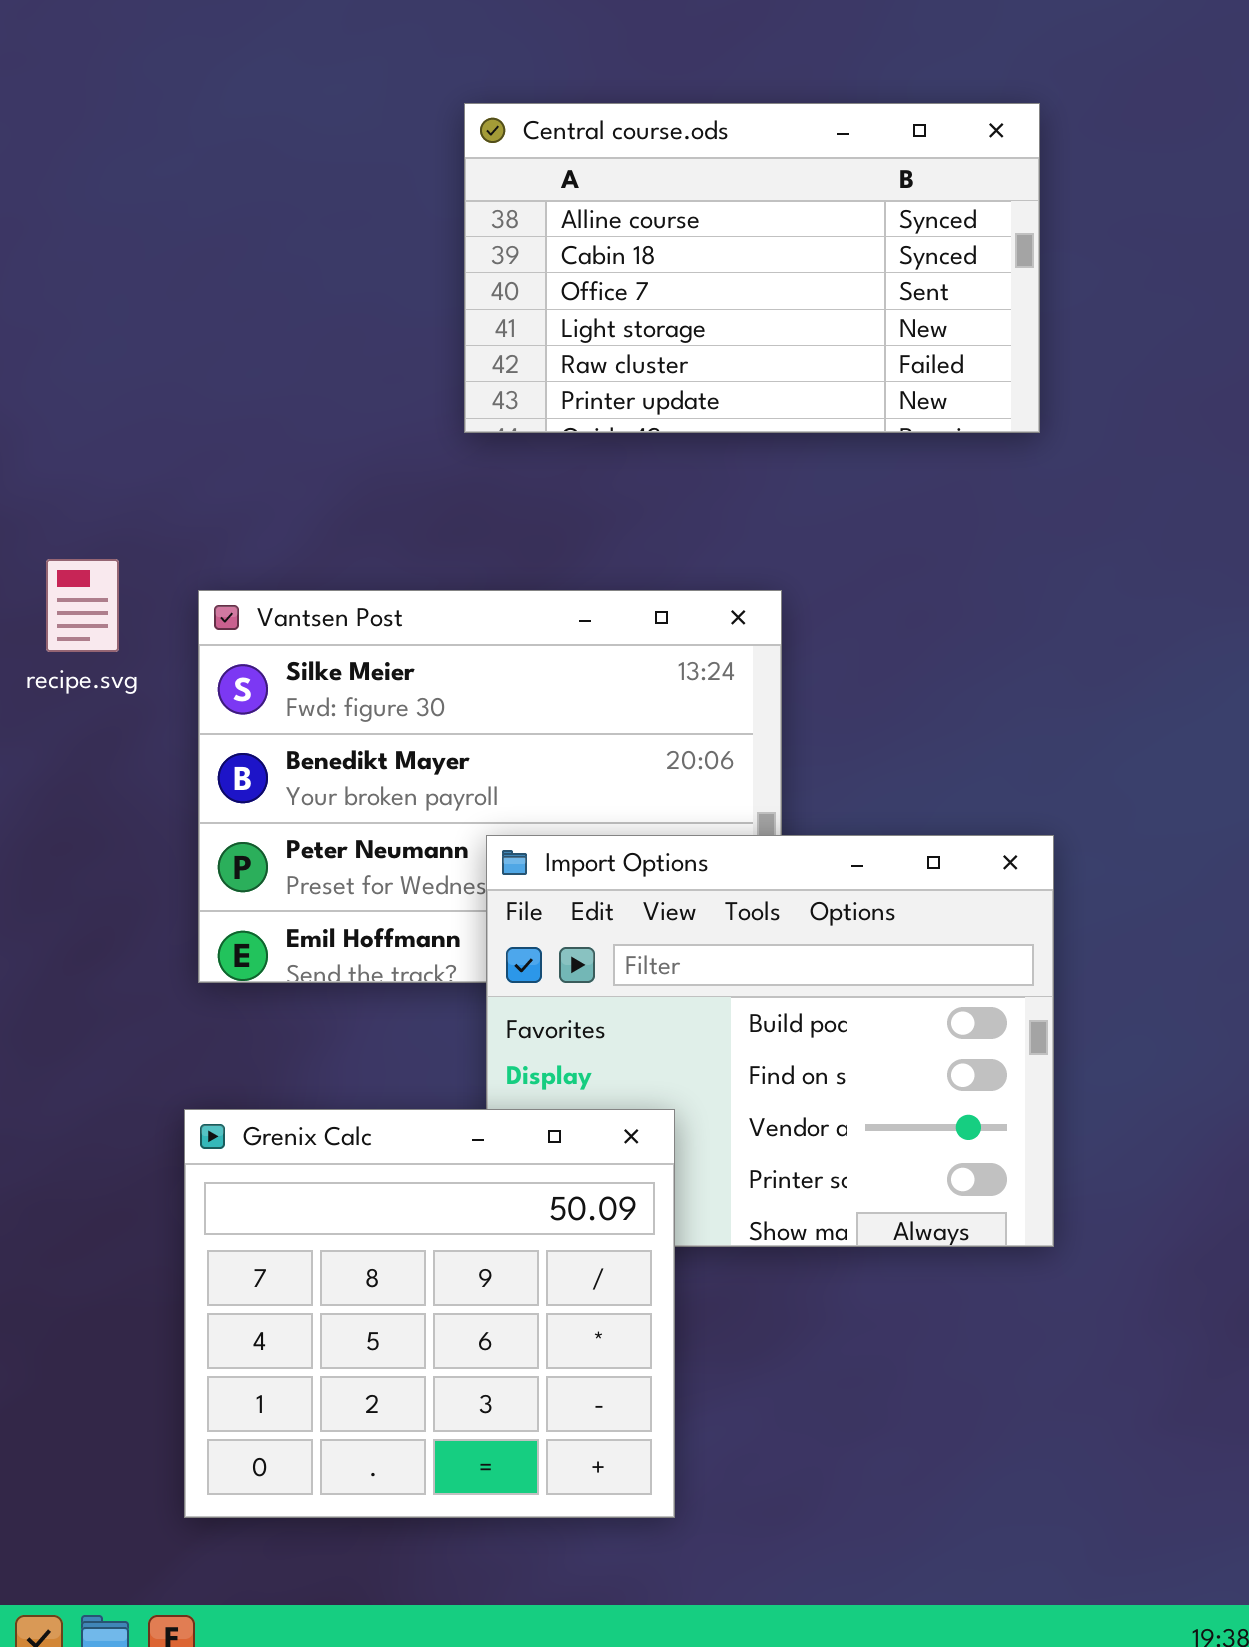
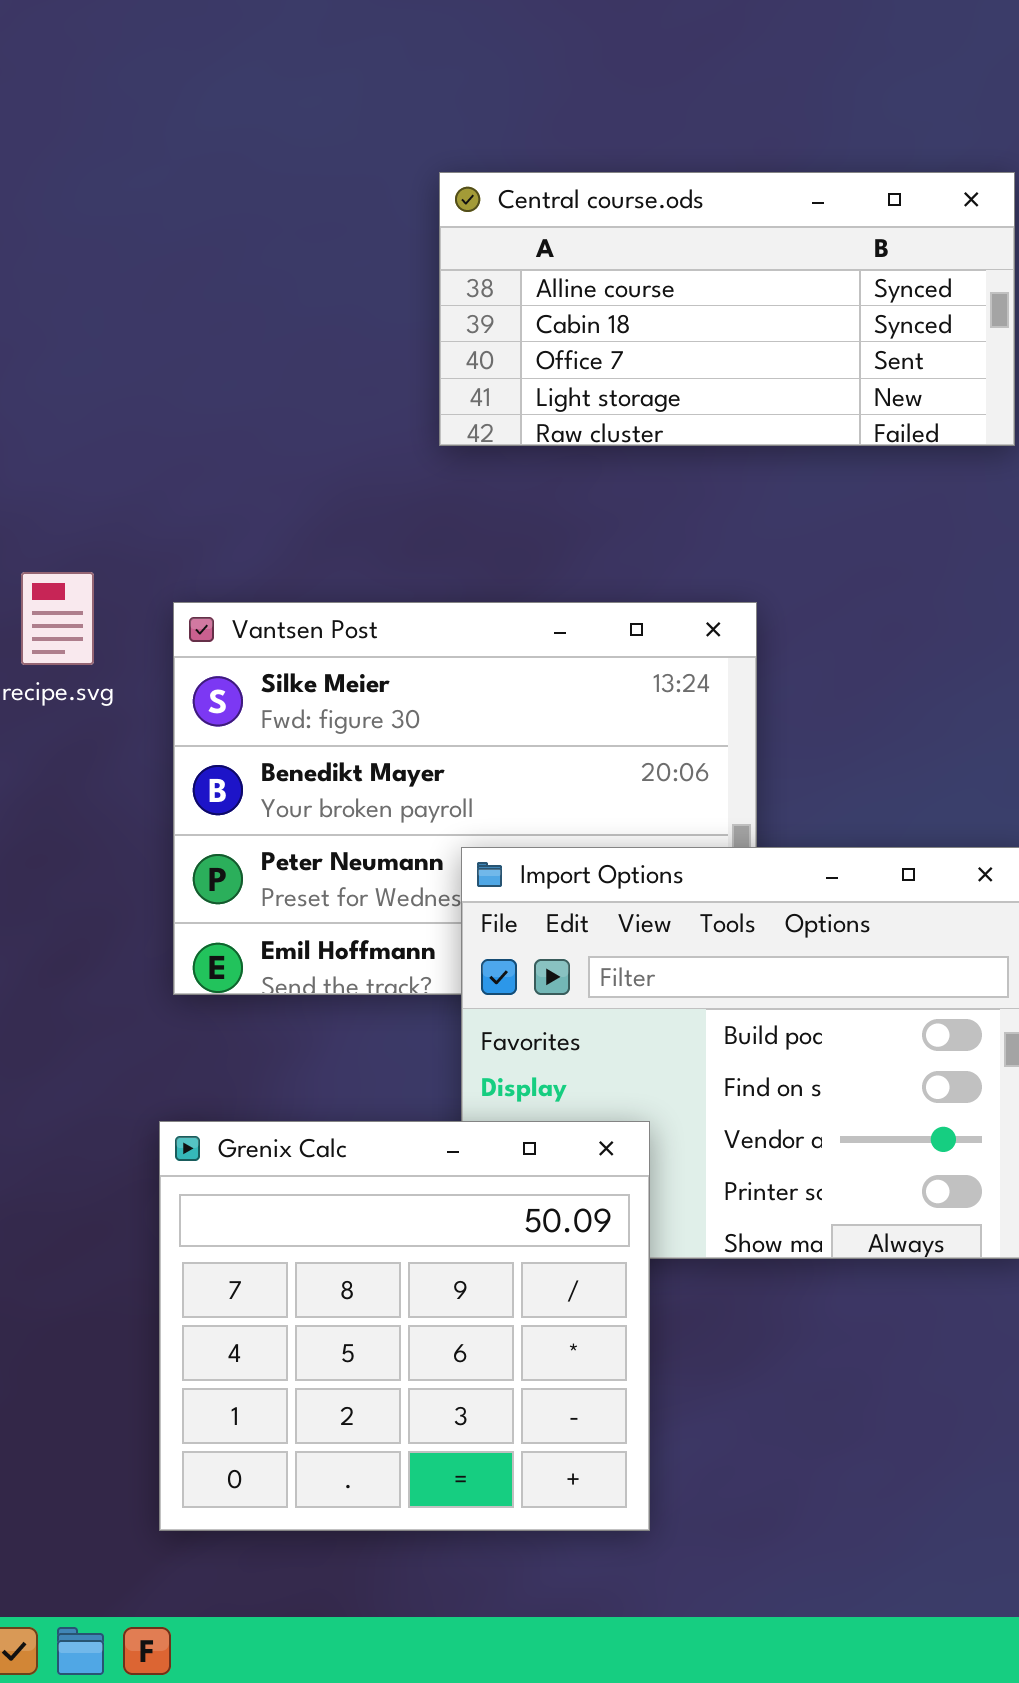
Central course.ods: [464,103,1040,433] -> [439,172,1015,446], resized

